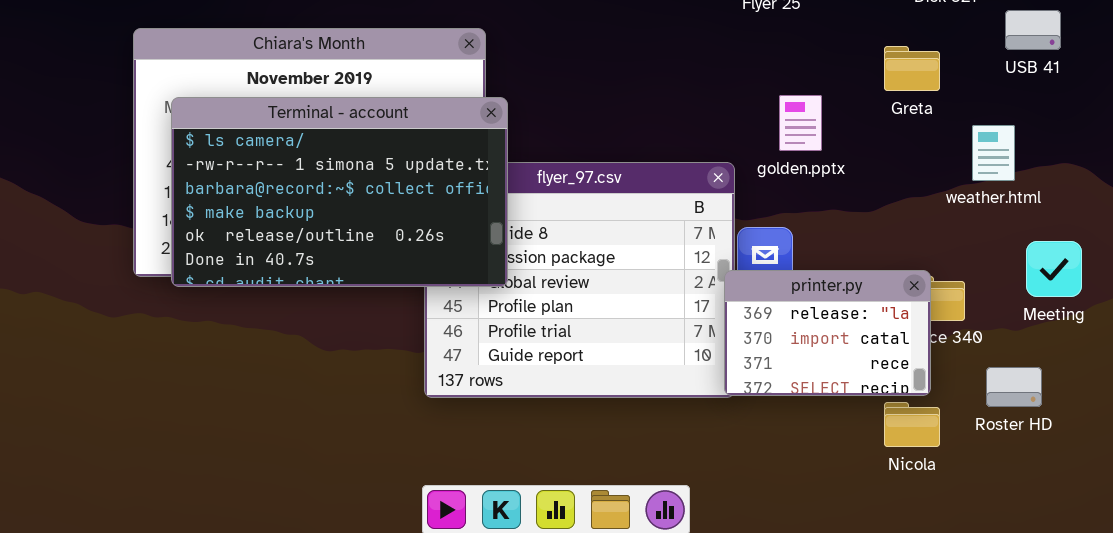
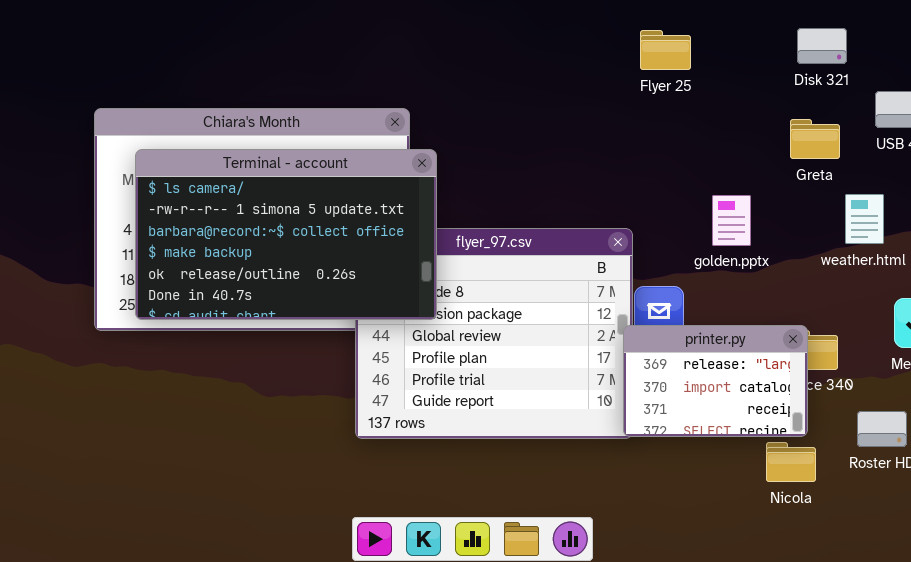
Greta: [884,46,940,91] -> [790,119,840,159], moved
golden.pptx: [779,95,822,151] -> [712,195,751,246], moved
Terminal - account: [171,97,508,287] -> [135,149,437,320], moved

